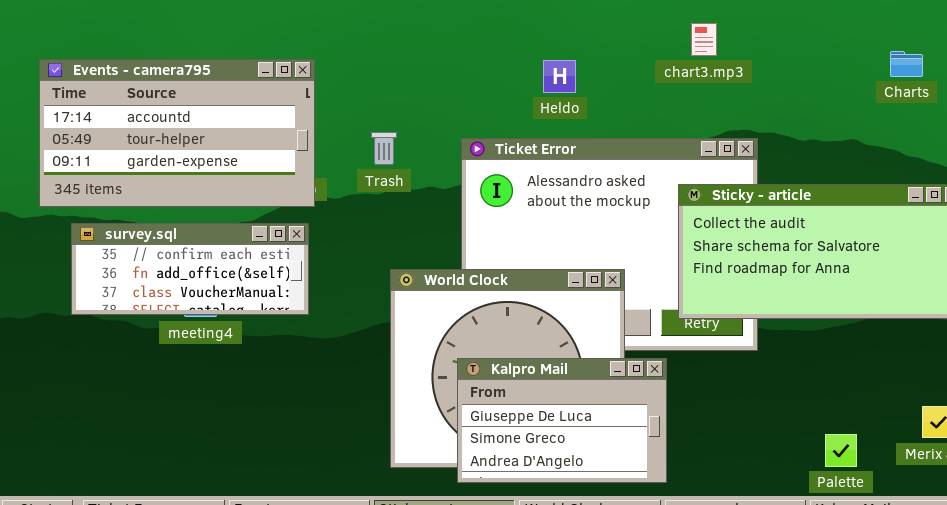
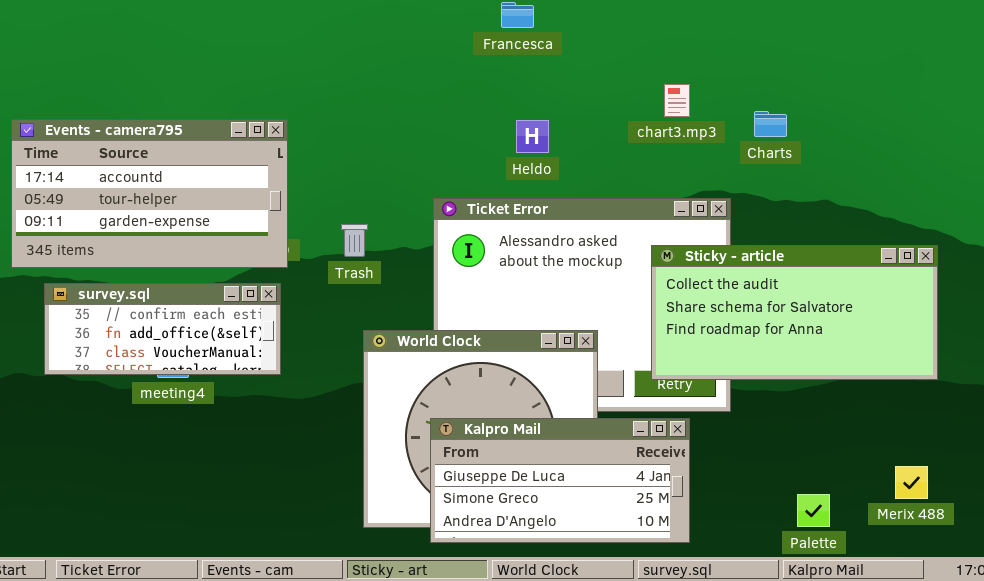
Charts: [890,51,923,77] -> [754,111,787,137], moved
Trash: [371,132,397,165] -> [341,224,368,257], moved
Kalpro Mail: [457,358,667,483] -> [430,418,690,543], resized

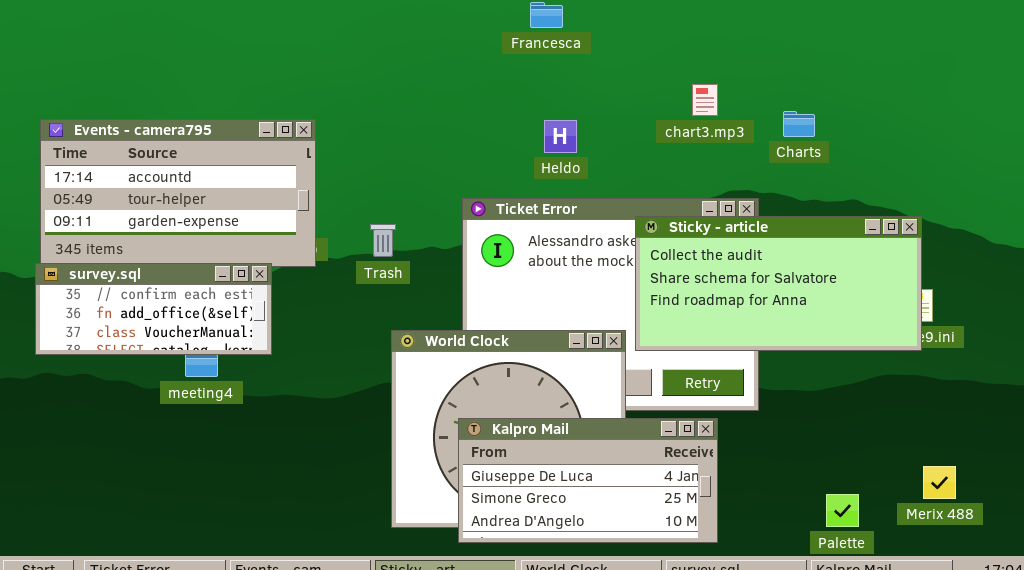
Sticky - article: [651,245,938,380] -> [635,216,922,351], moved
survey.sql: [44,283,281,375] -> [35,263,272,355], moved

